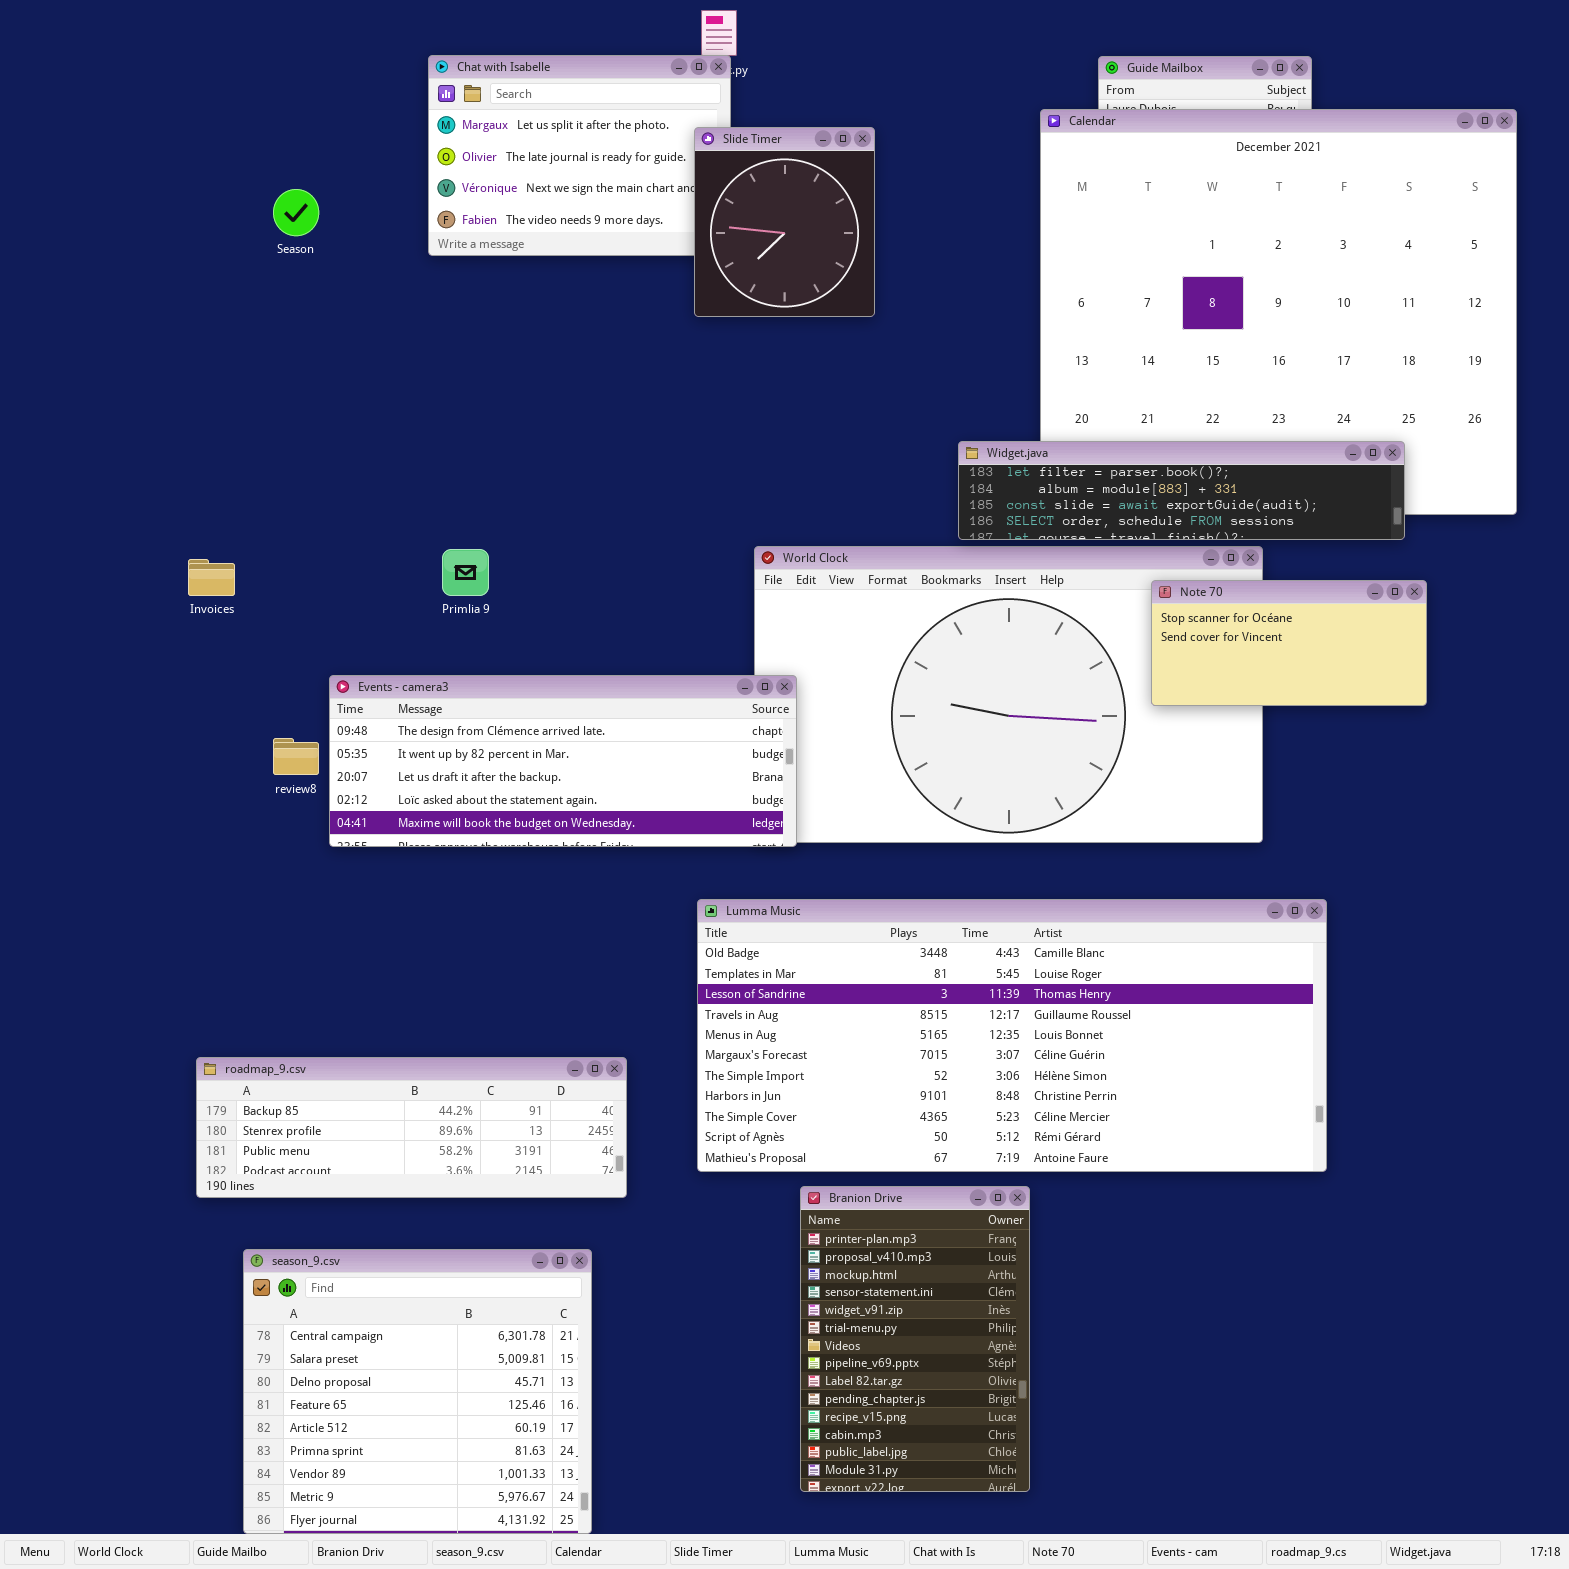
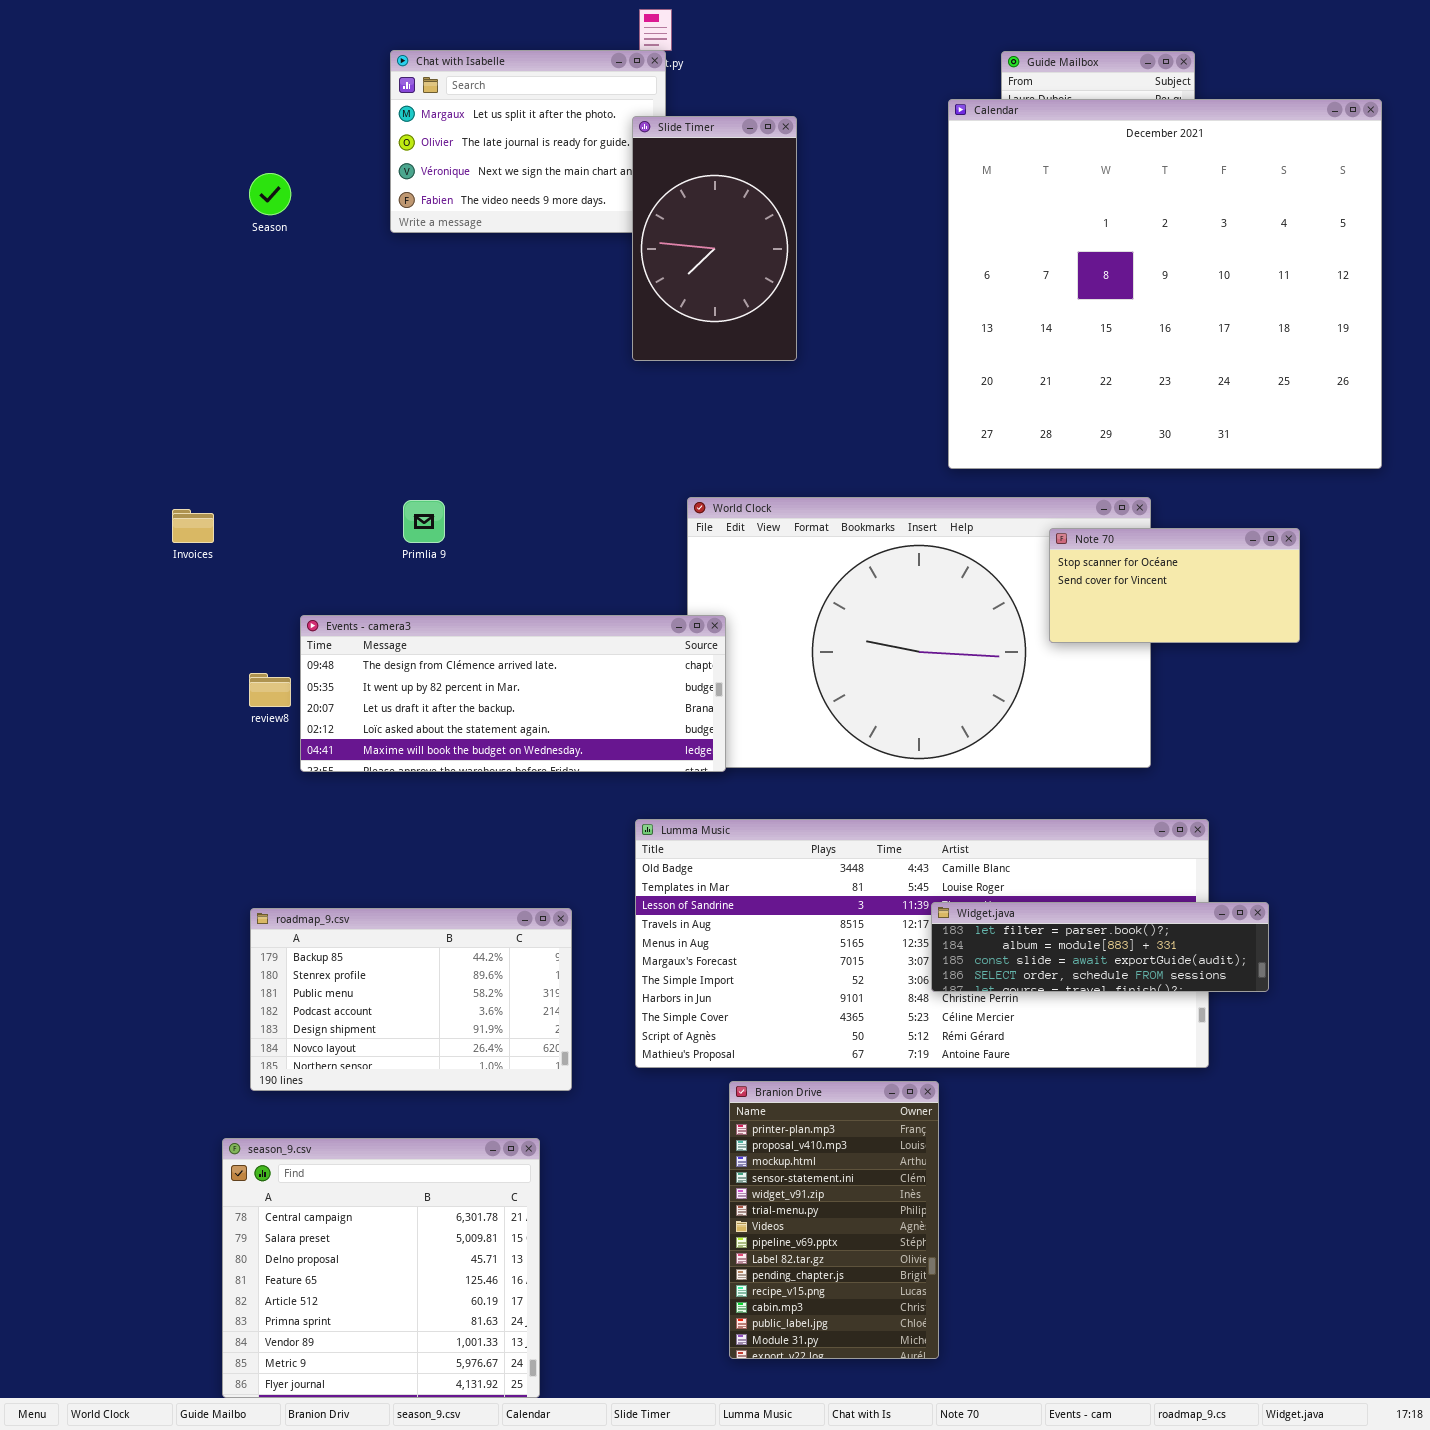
Slide Timer: [694,127,875,317] -> [632,116,797,361], resized
Widget.java: [958,441,1405,540] -> [931,902,1269,992], moved, resized
roadmap_9.csv: [196,1057,627,1198] -> [250,908,572,1091], resized

